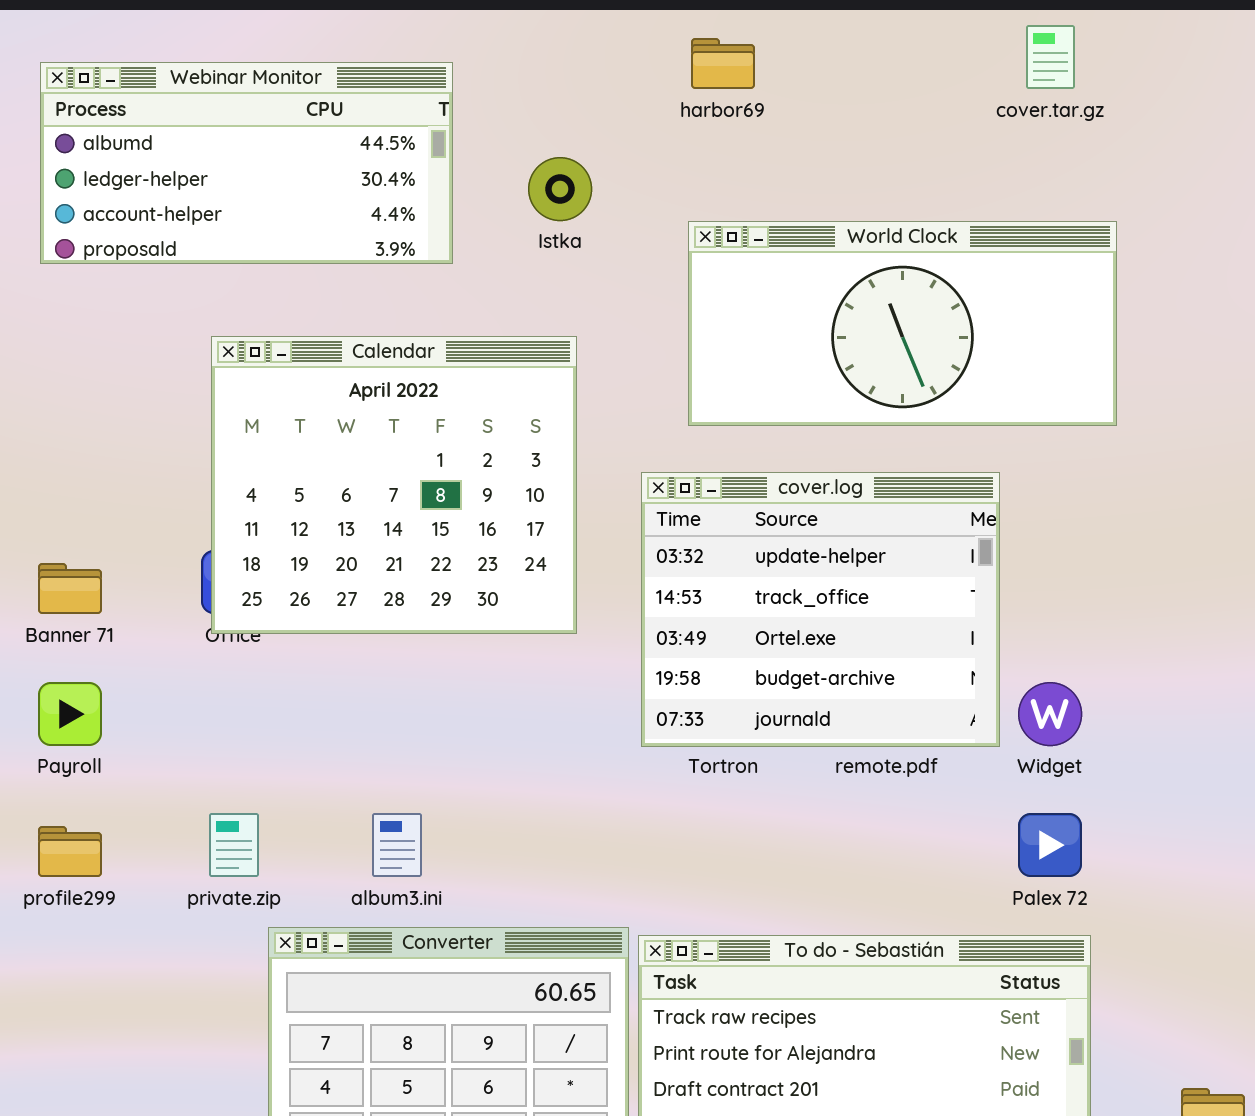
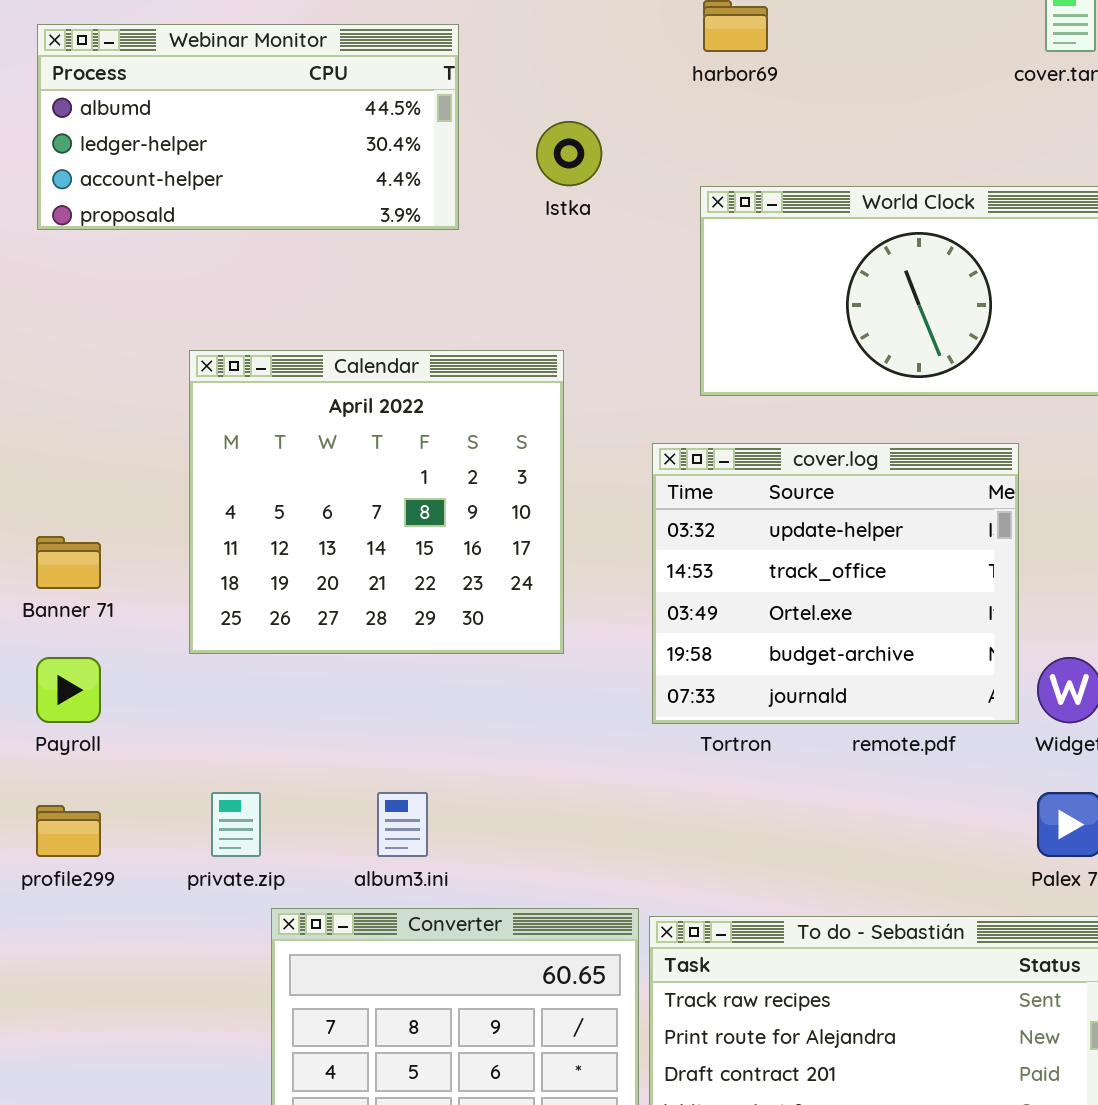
Calendar: [211,336,577,634] -> [189,350,564,654], moved

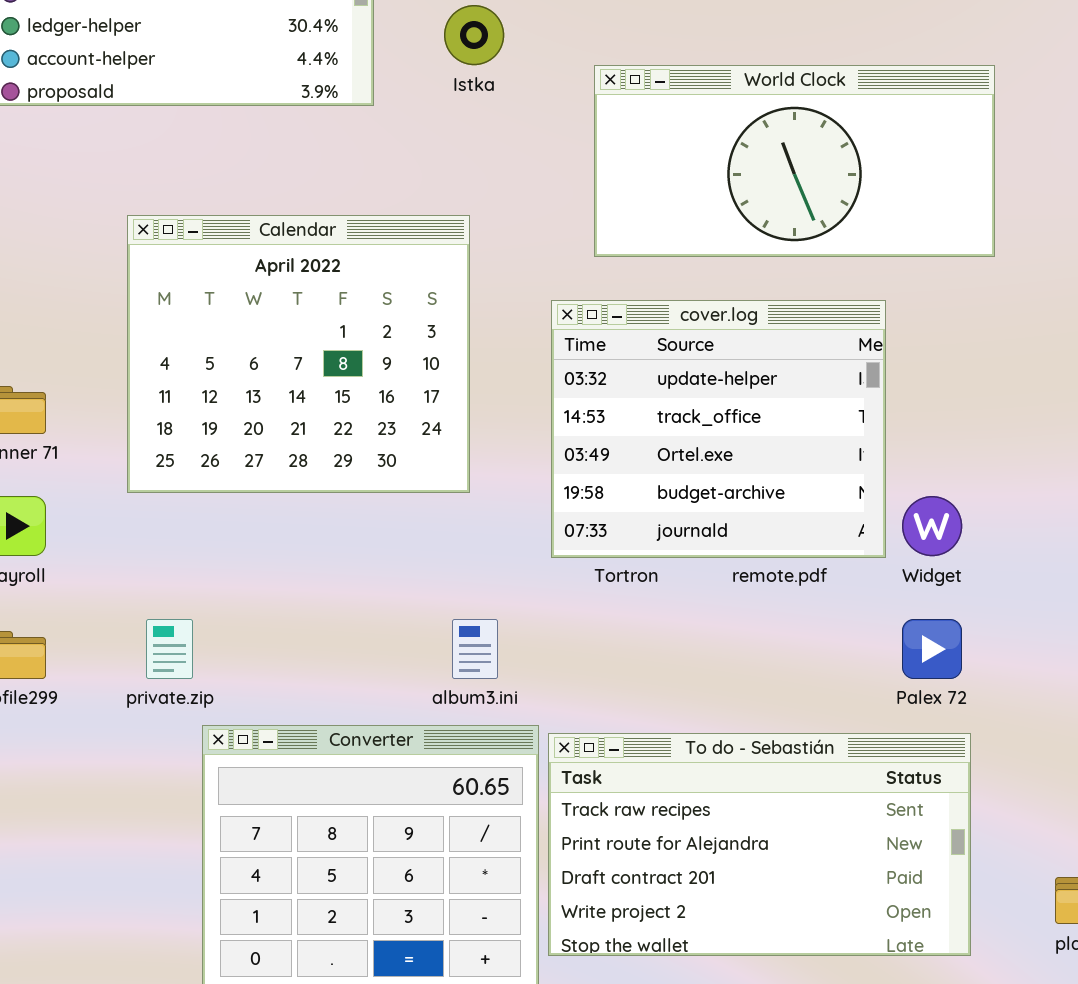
album3.ini: [377,792,428,857] -> [452,619,498,679], moved

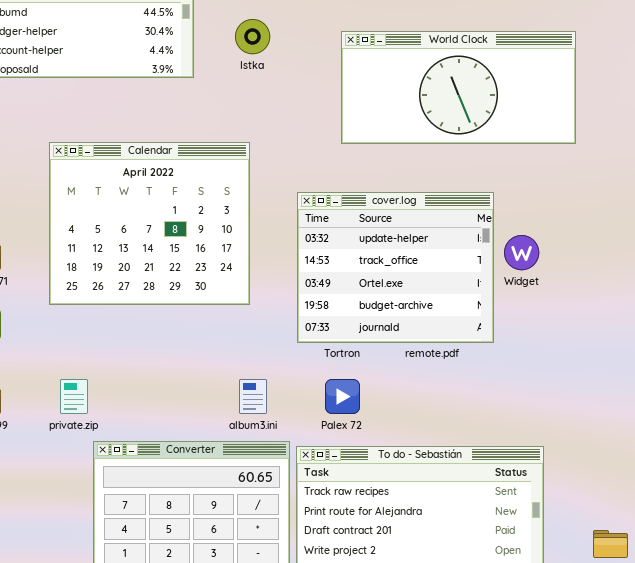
World Clock: [594,65,995,257] -> [341,31,576,144], moved
Widget: [902,496,962,556] -> [504,235,539,270], moved
Palex 72: [902,619,962,679] -> [325,379,360,414], moved

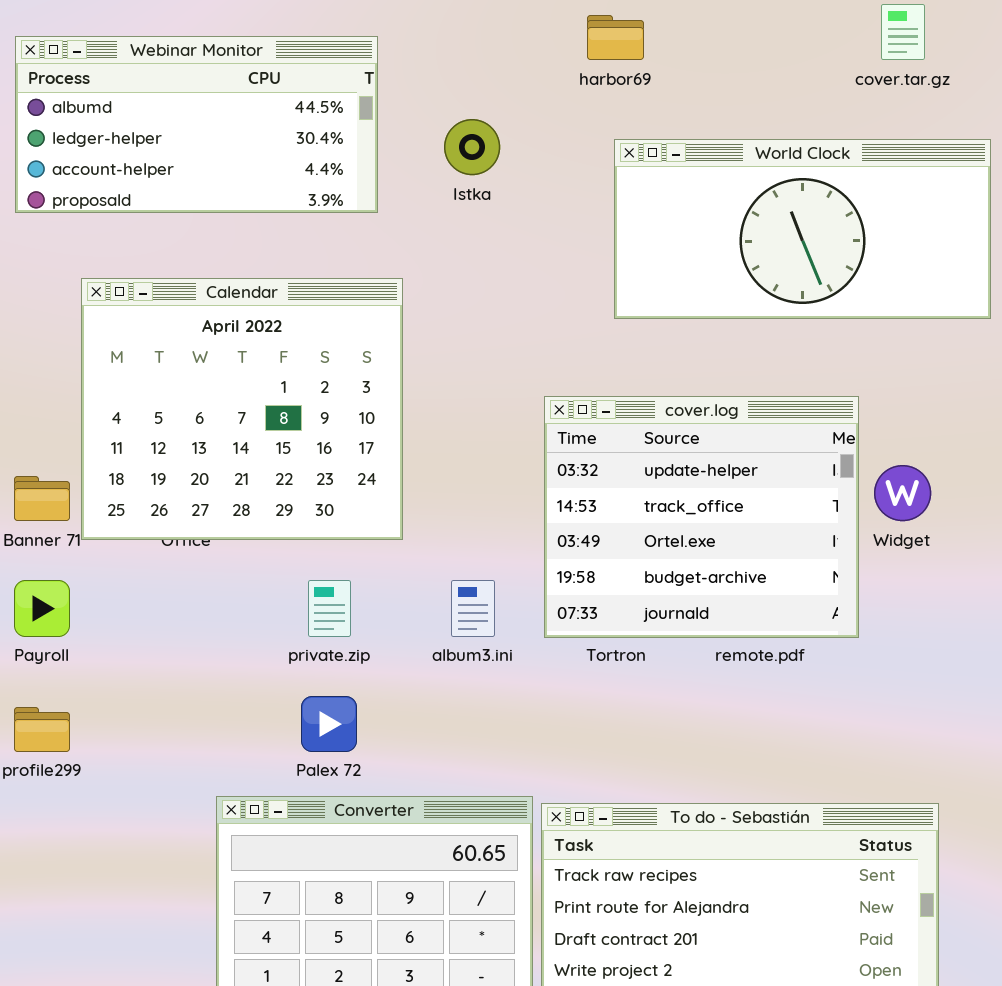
Calendar: [49,142,250,305] -> [81,278,403,540], moved
private.zip: [60,379,88,414] -> [308,580,351,637], moved
album3.ini: [239,379,267,414] -> [451,580,495,637], moved
Palex 72: [325,379,360,414] -> [301,696,357,752], moved

